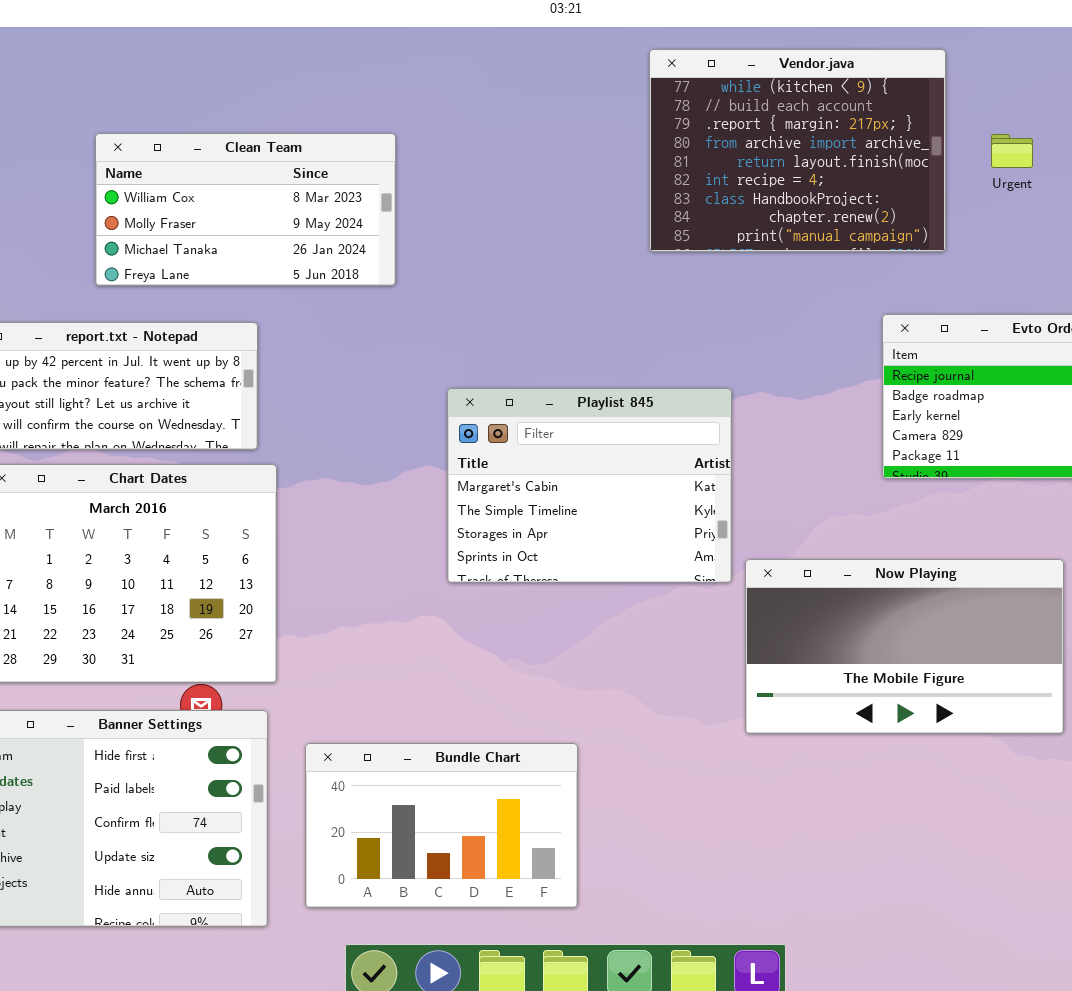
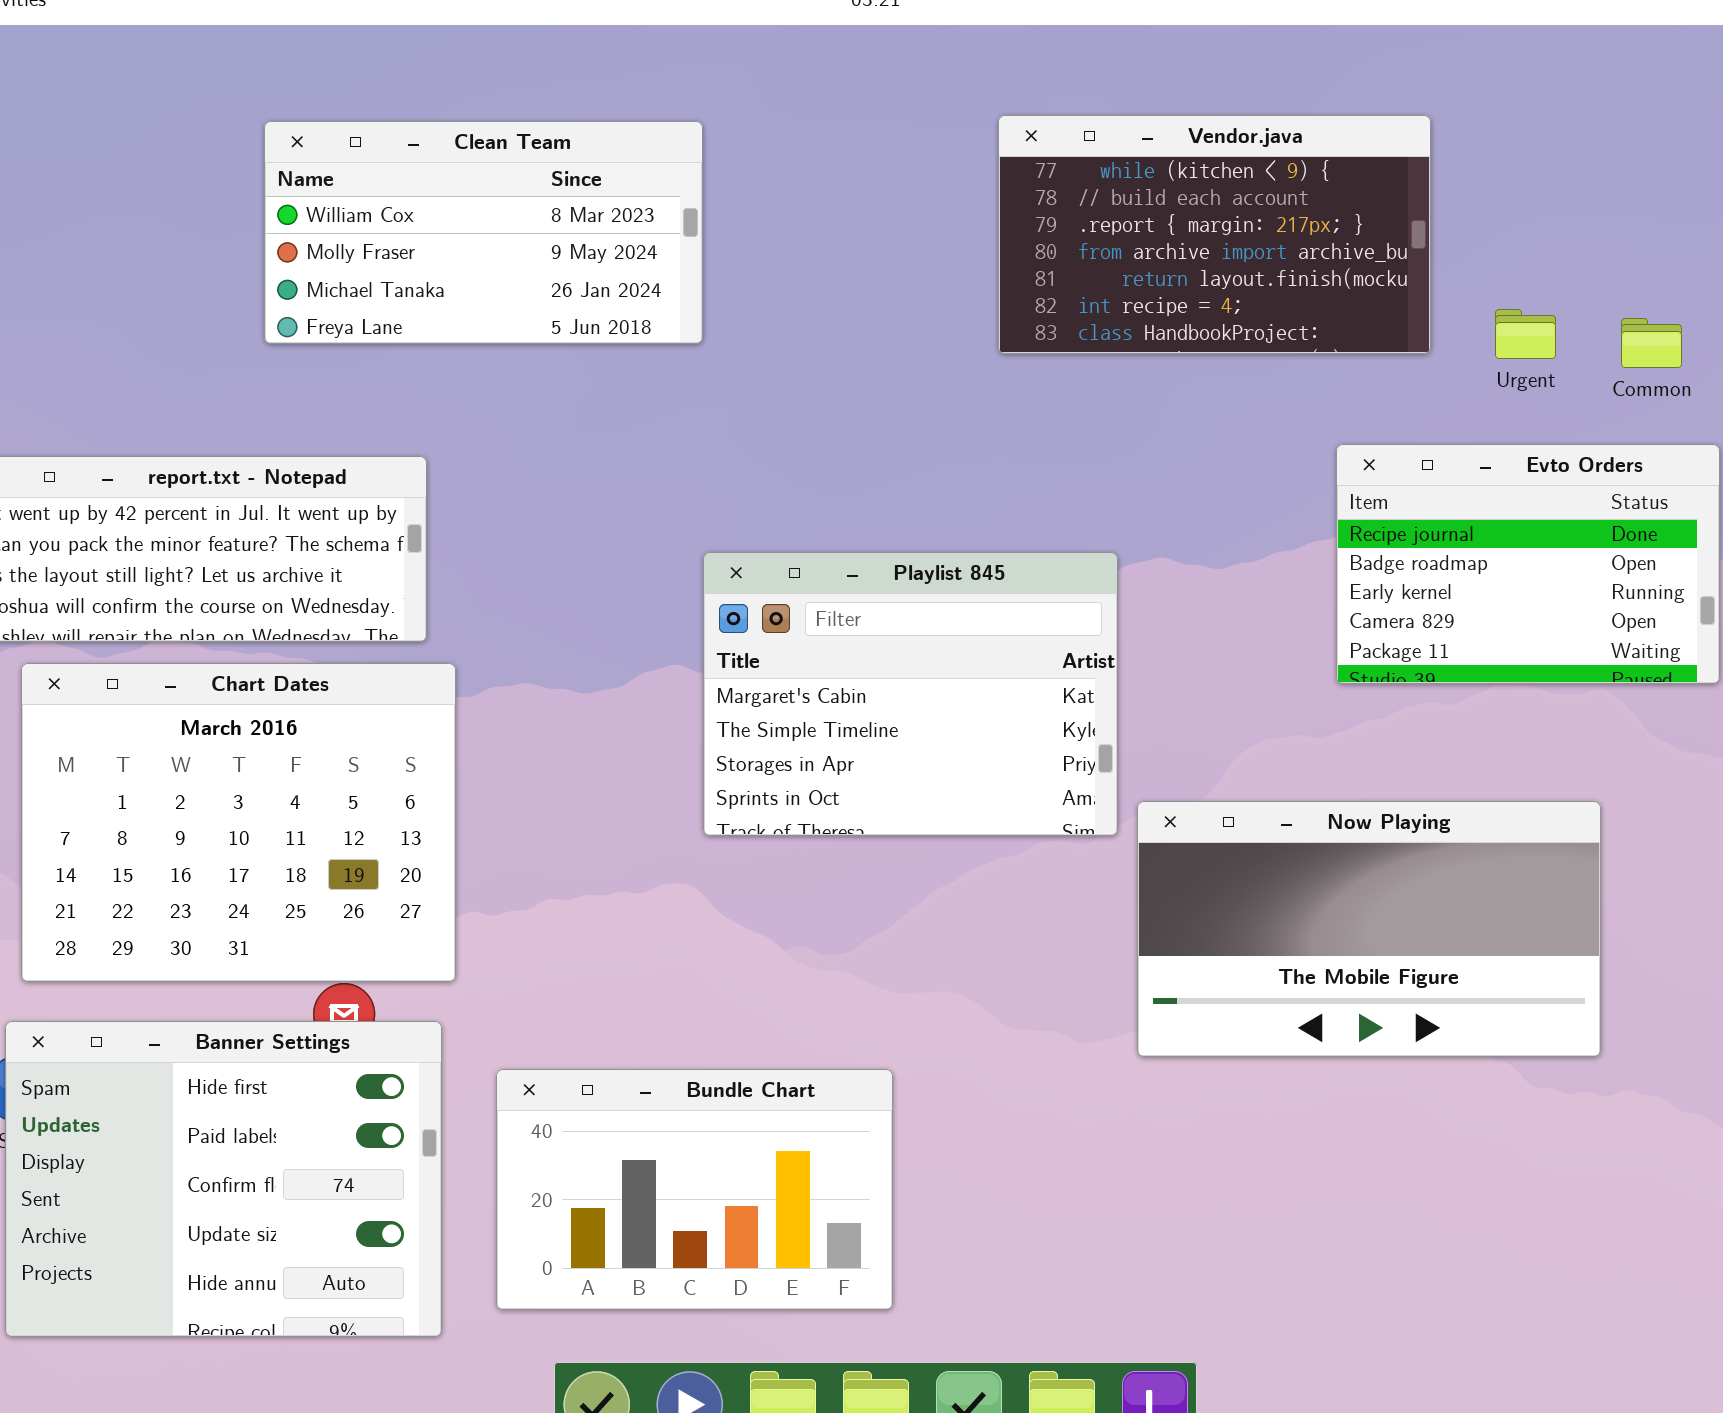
Vendor.java: [649,49,946,252] -> [998,115,1431,354], resized
Clean Team: [95,133,396,286] -> [264,121,703,344], moved
Urgent: [991,134,1033,168] -> [1495,309,1556,359], moved

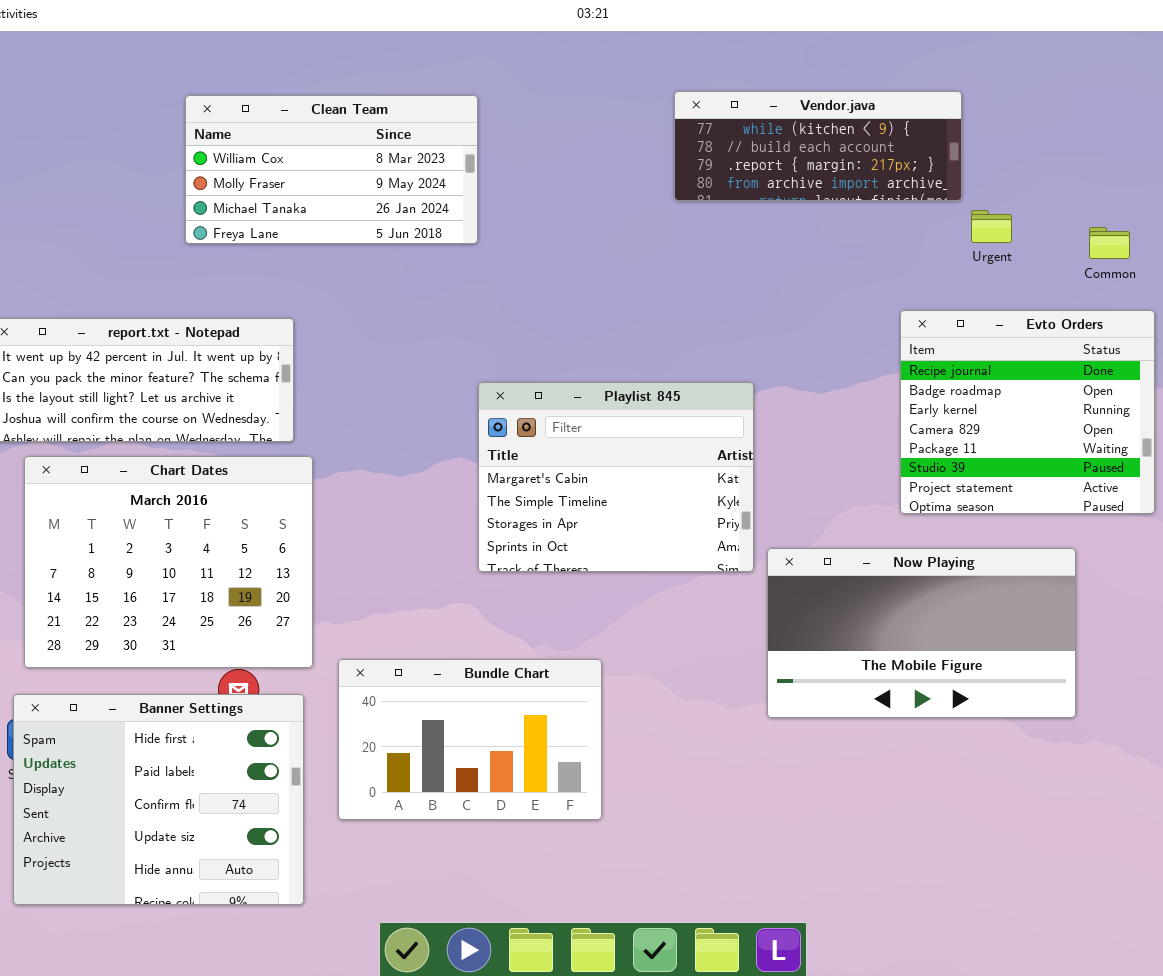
Vendor.java: [998,115,1431,354] -> [674,91,962,201], resized
Urgent: [1495,309,1556,359] -> [971,210,1012,243], moved
Evto Orders: [1336,444,1720,684] -> [900,310,1155,514], resized
Bundle Chart: [496,1069,893,1310] -> [338,659,602,820], moved

